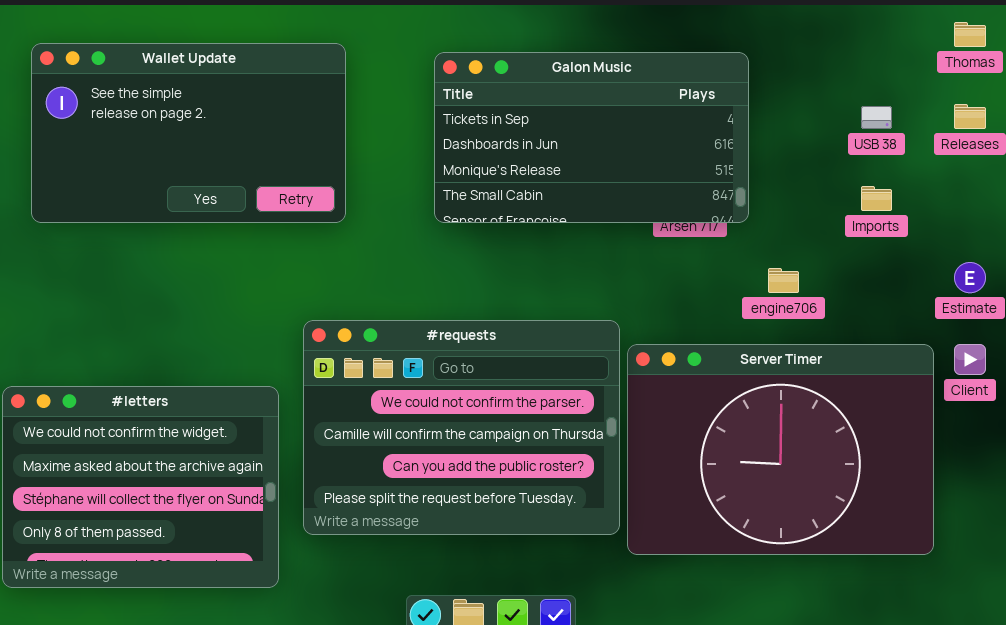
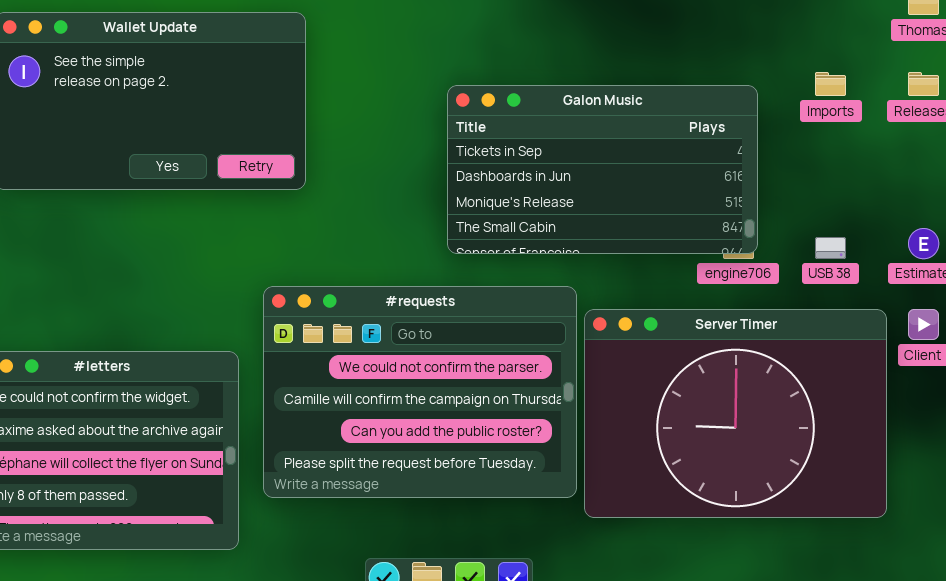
Galon Music: [434,52,749,223] -> [447,85,758,254], moved
USB 38: [861,106,892,129] -> [815,237,846,259], moved
Imports: [861,186,892,211] -> [815,72,846,96], moved

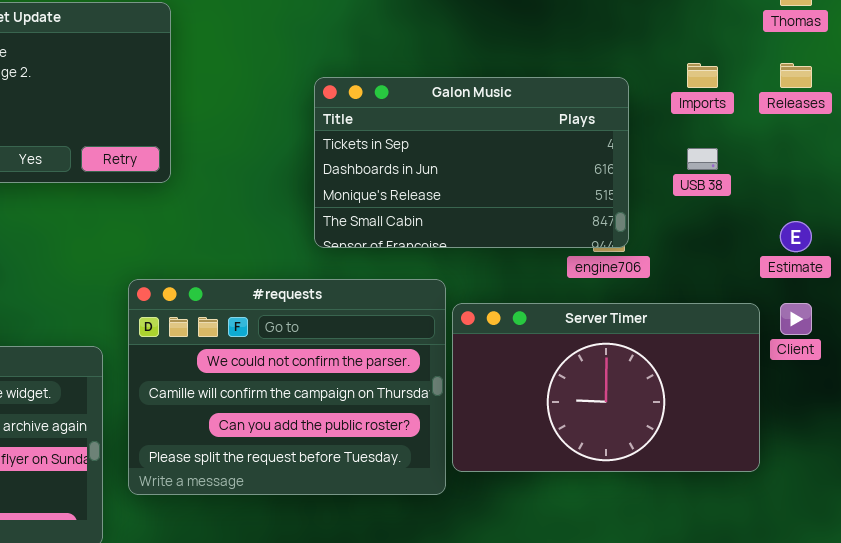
USB 38: [815,237,846,259] -> [687,148,718,170], moved
Server Timer: [584,309,887,518] -> [452,303,760,472], resized

